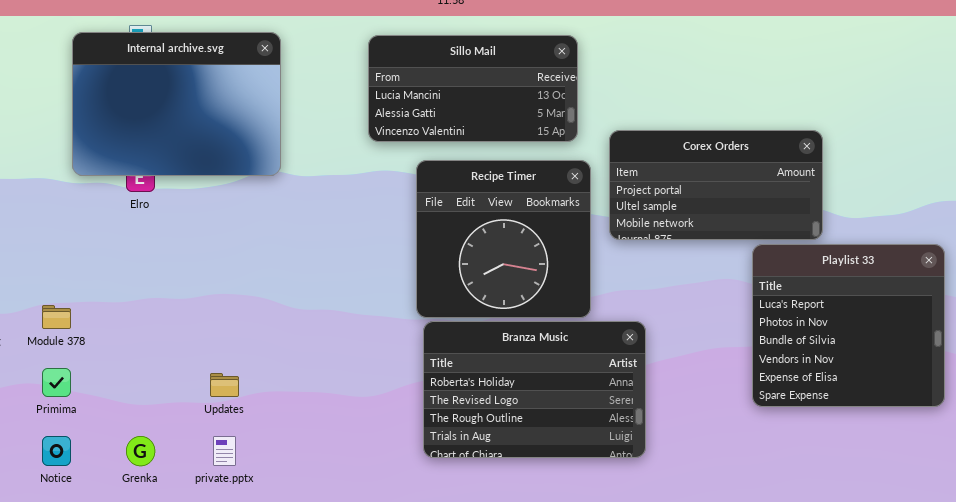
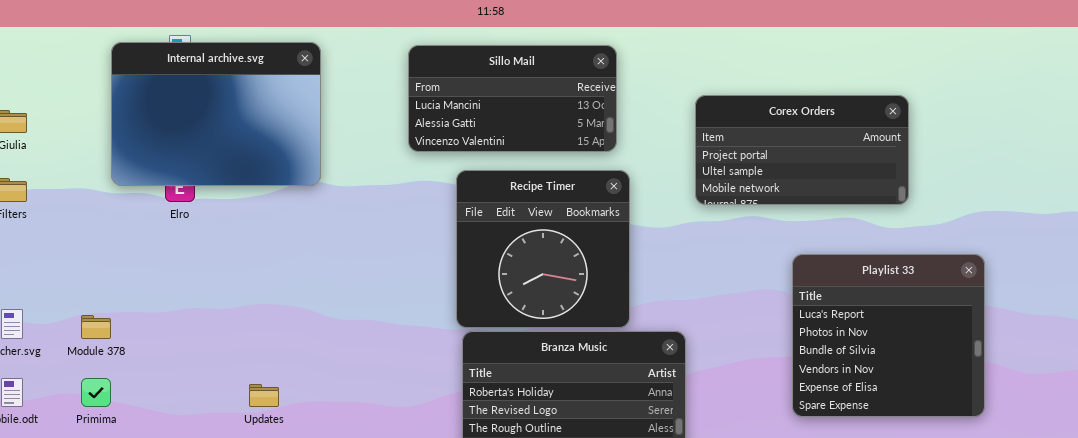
Corex Orders: [609,130,823,240] -> [695,95,909,205], moved

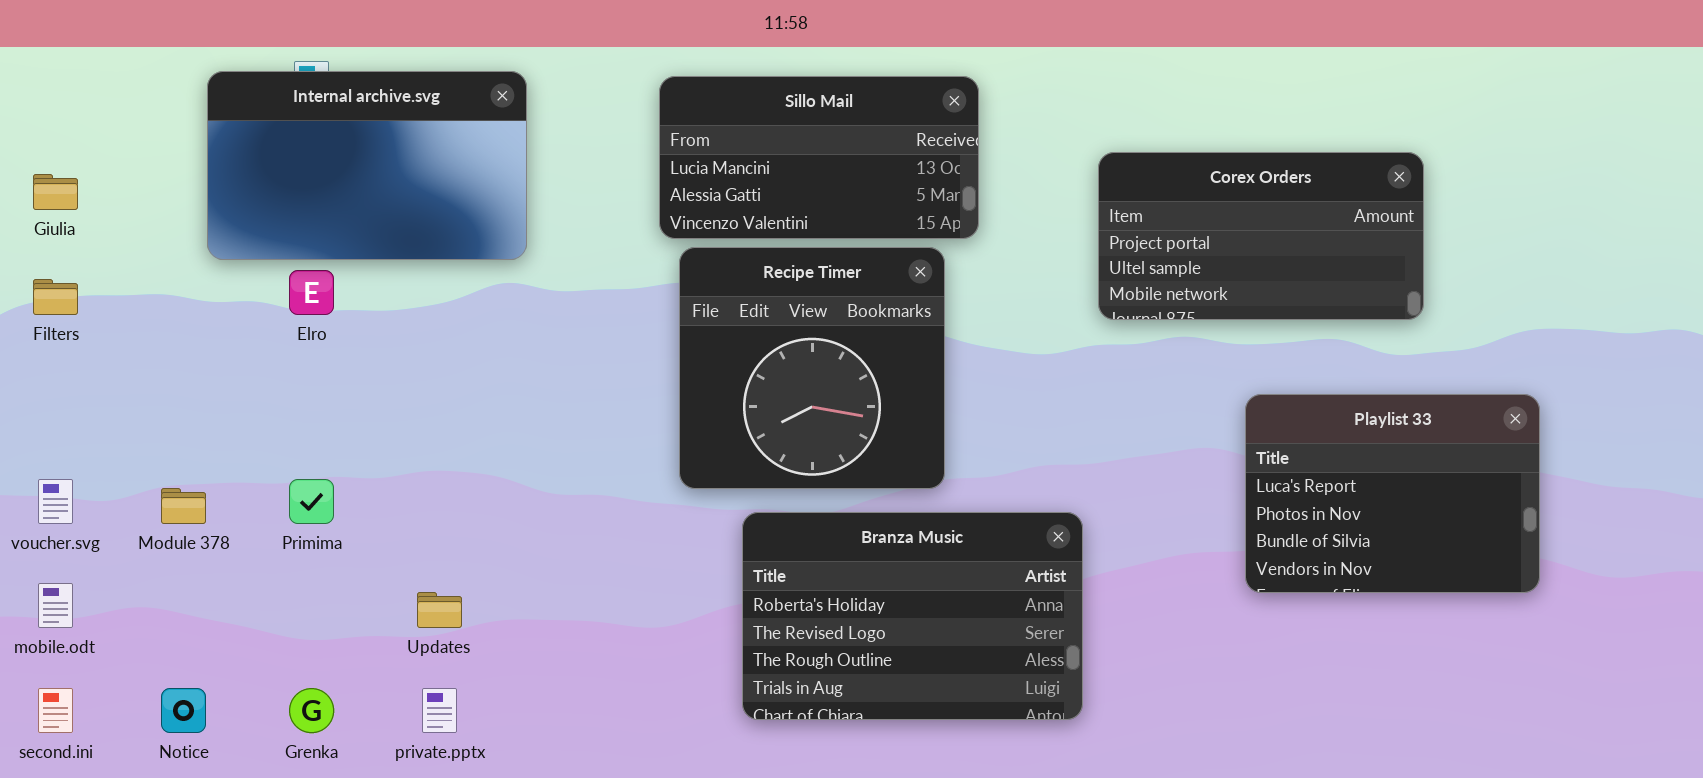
Internal archive.svg: [111,42,321,186] -> [207,71,527,260], resized
Recipe Timer: [456,170,630,328] -> [679,247,945,489], moved
Playlist 33: [792,254,985,417] -> [1245,394,1540,593], resized
Primima: [81,378,111,407] -> [289,479,334,524], moved

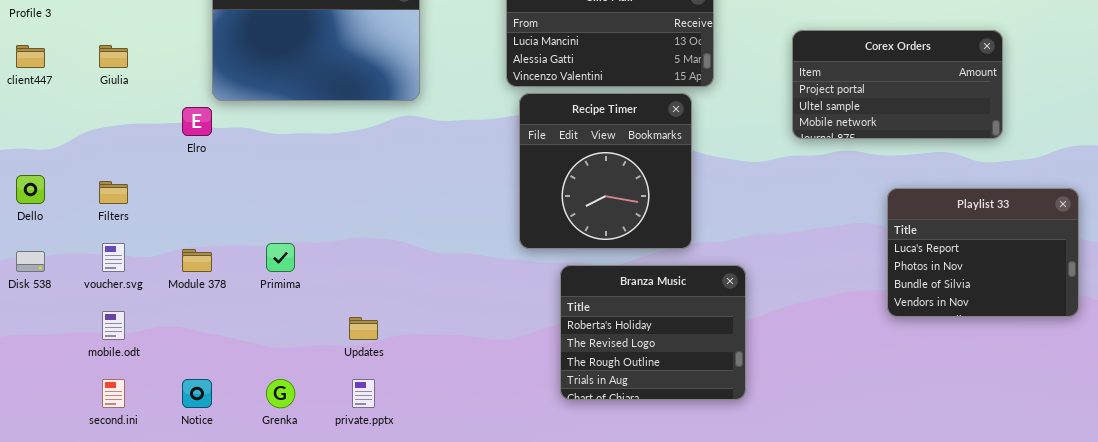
Elro: [289,270,334,315] -> [182,107,212,136], moved
Filters: [33,279,78,315] -> [99,181,128,204], moved
Branza Music: [742,512,1083,720] -> [560,265,746,400], resized

